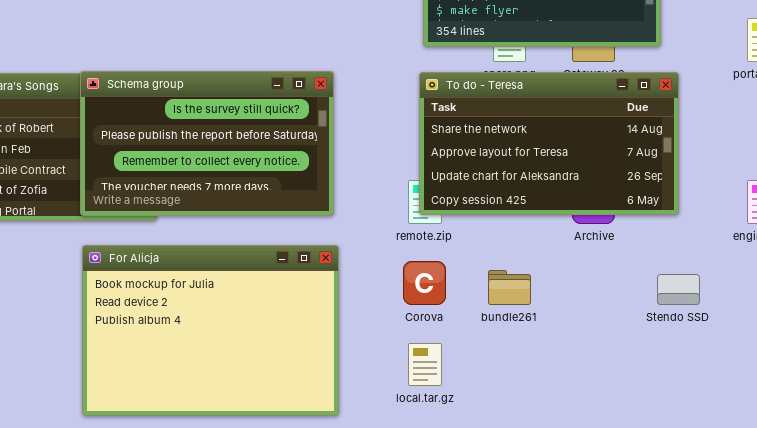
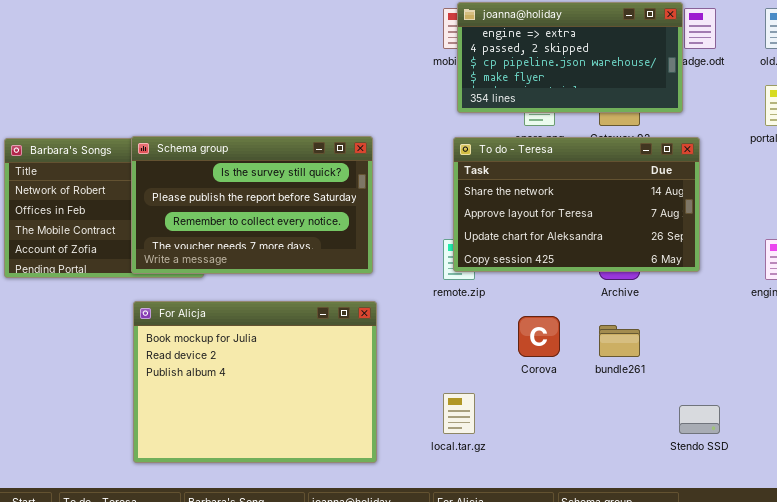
Corova: [403,261,446,305] -> [518,316,560,357], moved
bundle261: [488,270,531,305] -> [599,325,640,357], moved
Stendo SSD: [657,274,700,305] -> [679,405,720,434], moved

